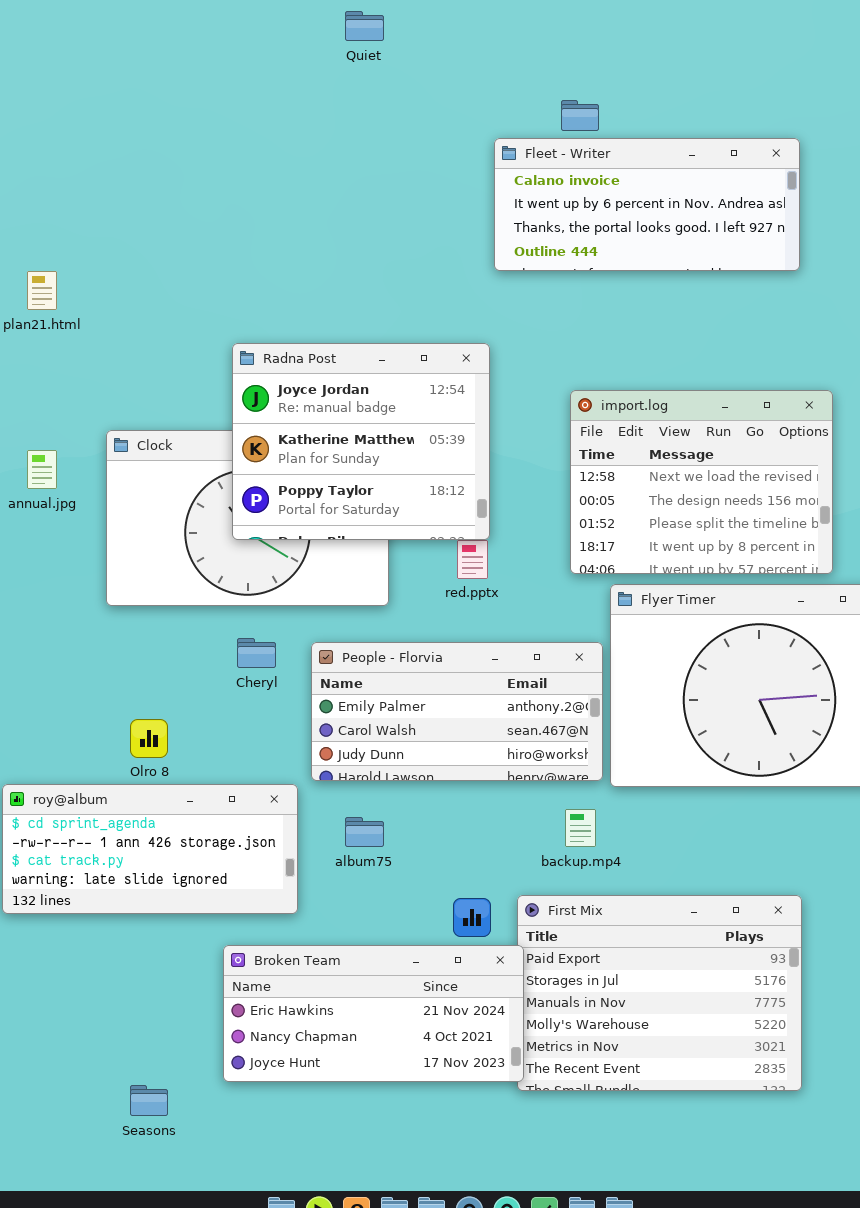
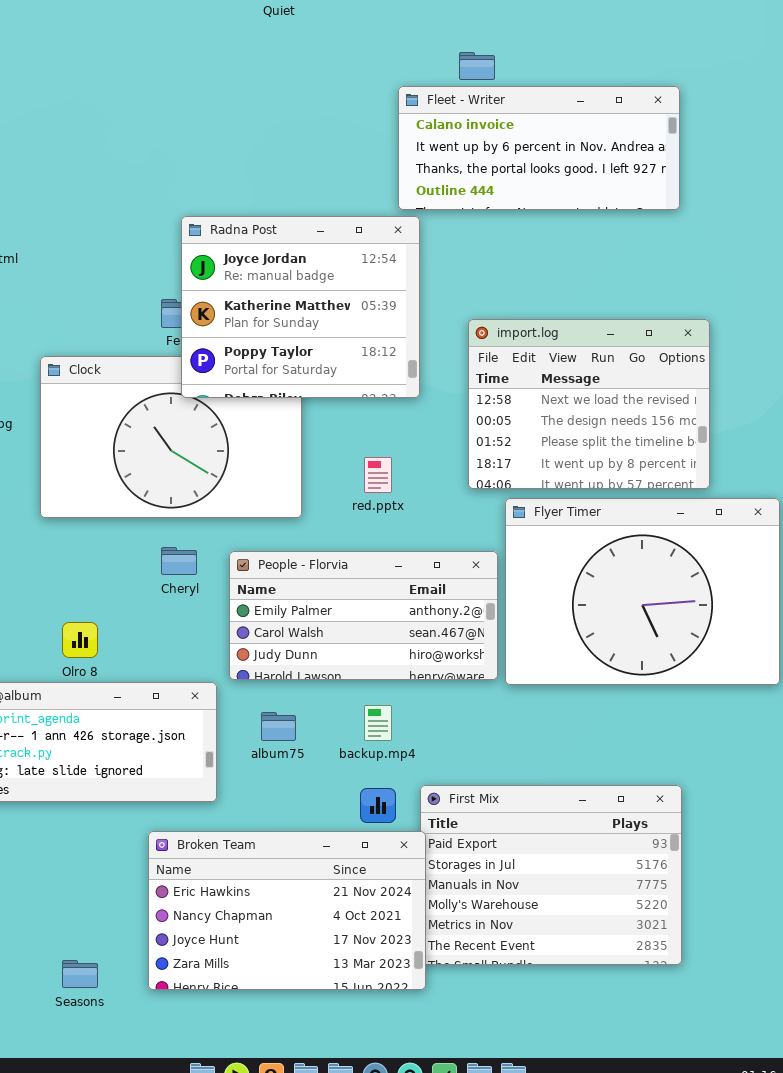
Radna Post: [232,343,490,540] -> [181,216,420,398], moved
backup.mp4: [565,809,596,847] -> [364,705,392,741], moved
Broken Team: [223,945,524,1082] -> [148,831,426,990], resized

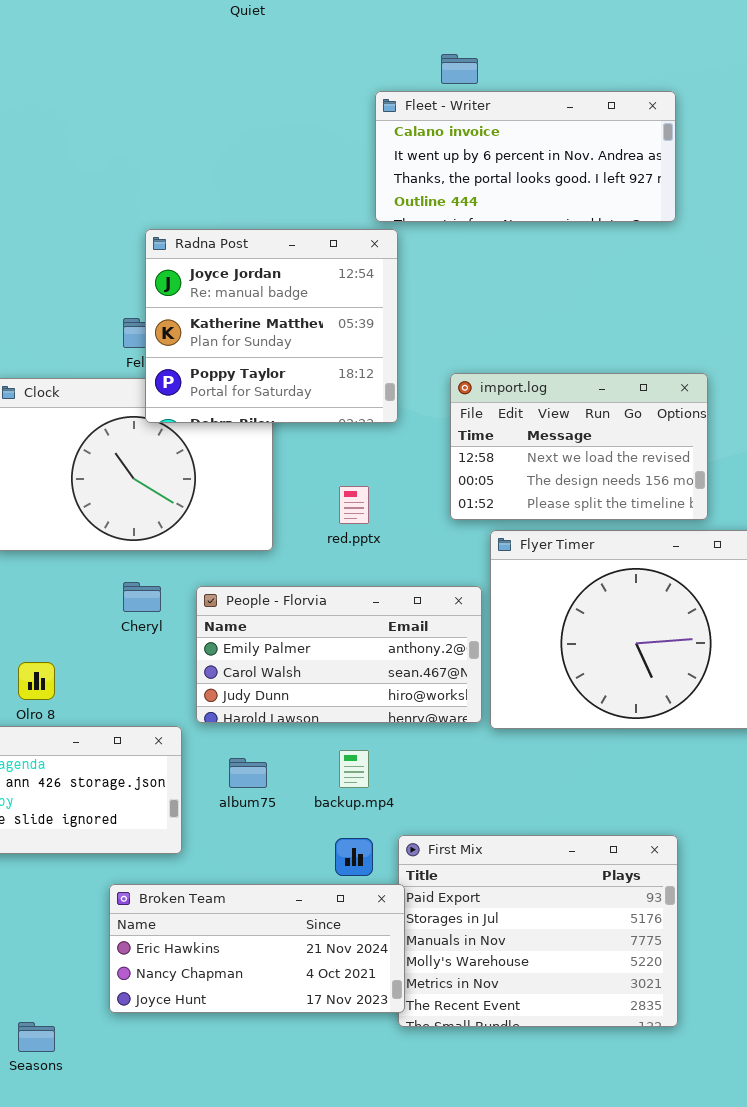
import.log: [468,319,710,489] -> [450,373,708,520], resized
Broken Team: [148,831,426,990] -> [109,884,405,1013], resized

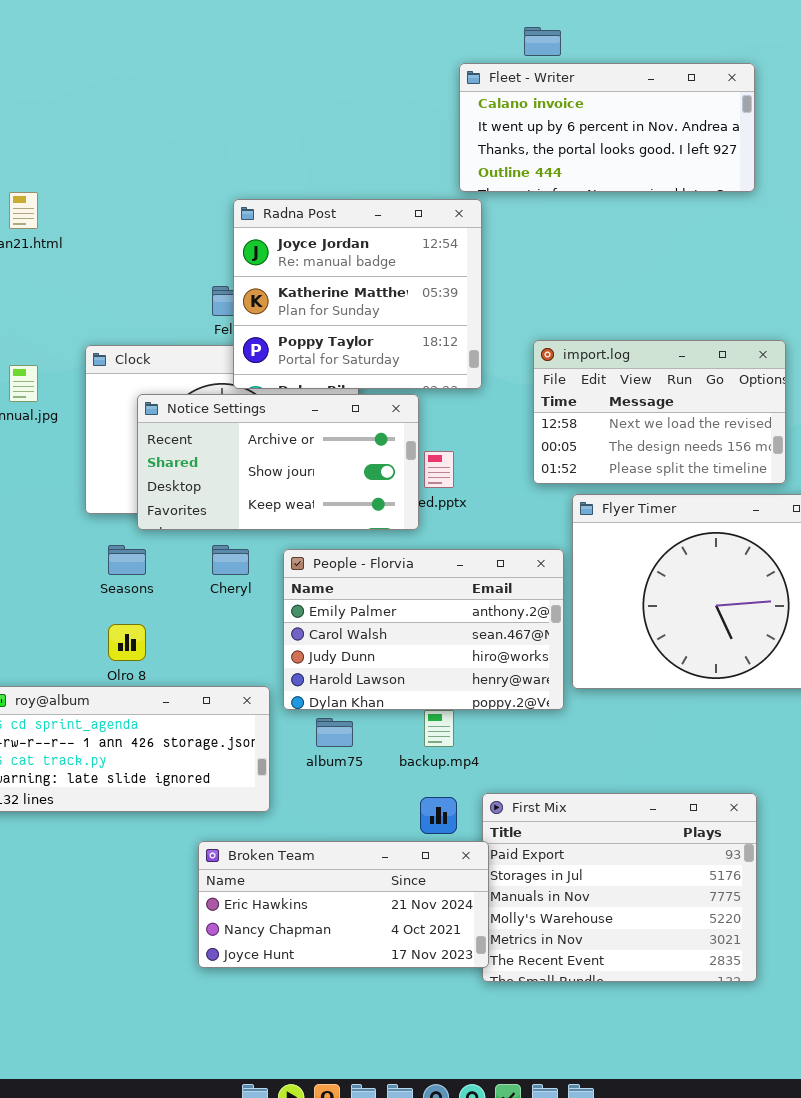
Notice Settings: none -> [137,394,419,530], opened
People - Florvia: [196,586,482,723] -> [283,549,564,710], resized
Seasons: [18,1022,55,1052] -> [108,545,146,575], moved

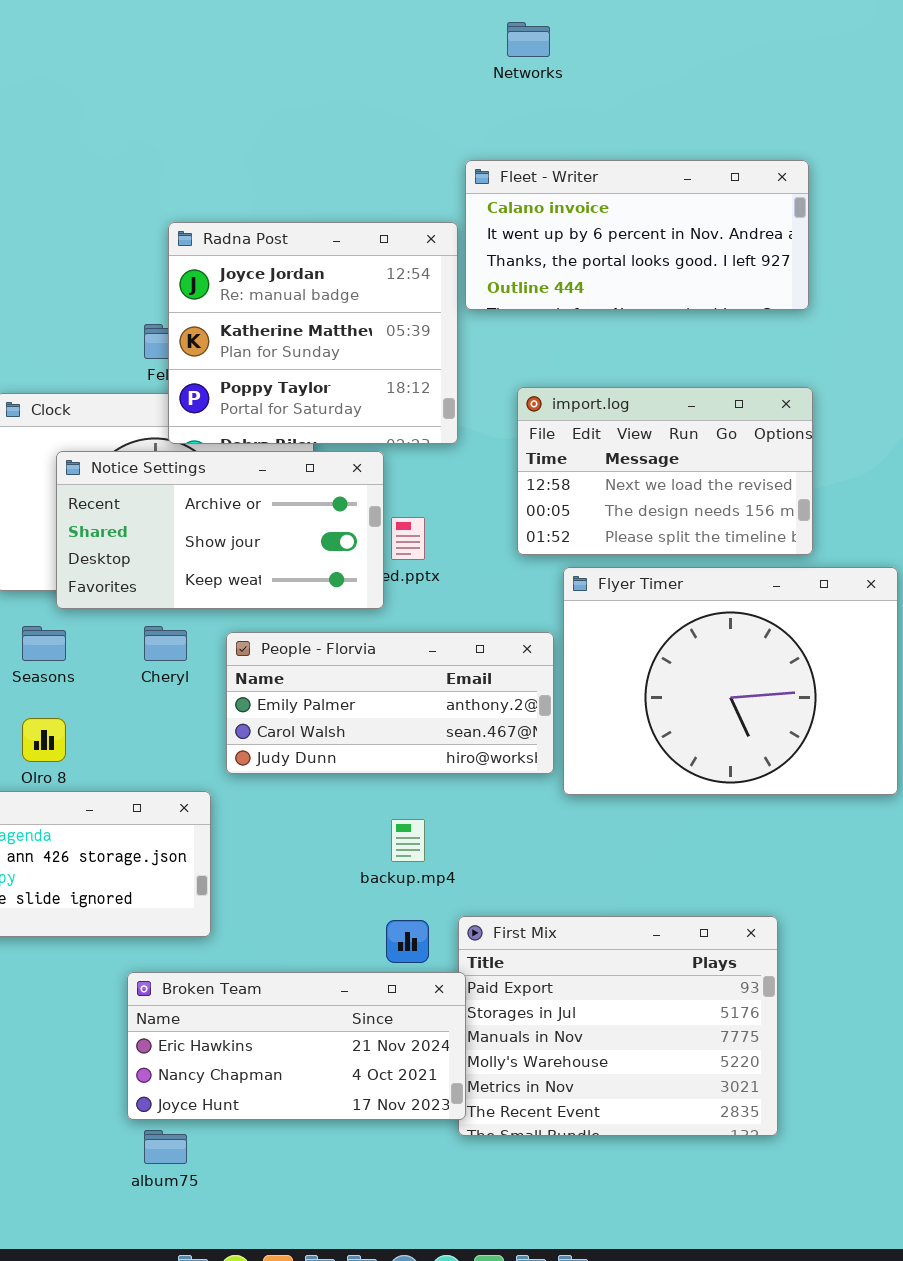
Fleet - Writer: [459,63,755,192] -> [465,160,809,310], moved
People - Florvia: [283,549,564,710] -> [226,632,554,774], resized
album75: [316,718,353,747] -> [144,1130,187,1164], moved

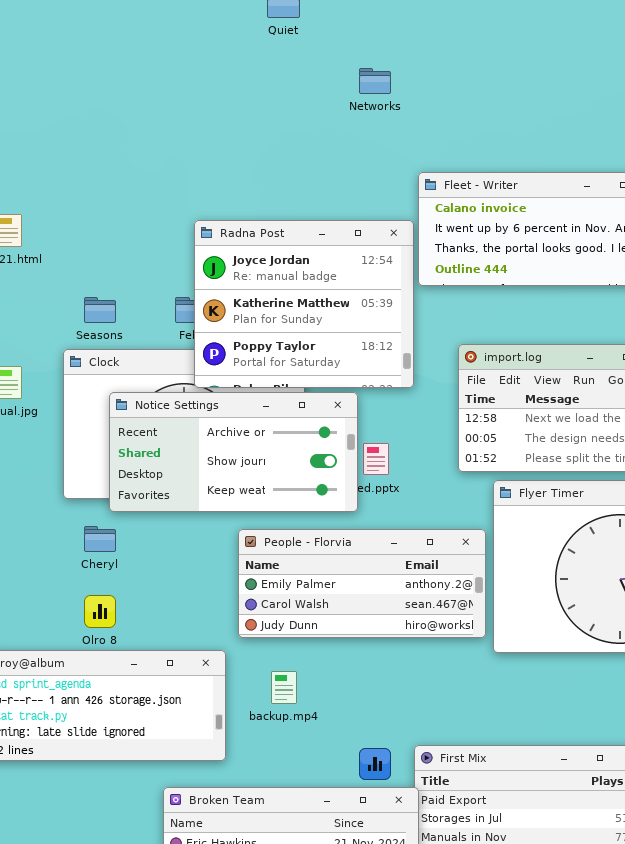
Networks: [507,22,550,57] -> [359,68,391,94], moved
Seasons: [22,626,66,661] -> [84,297,116,323], moved
Cheryl: [144,626,187,661] -> [84,526,116,552], moved
backup.mp4: [391,819,425,862] -> [271,671,297,704], moved

